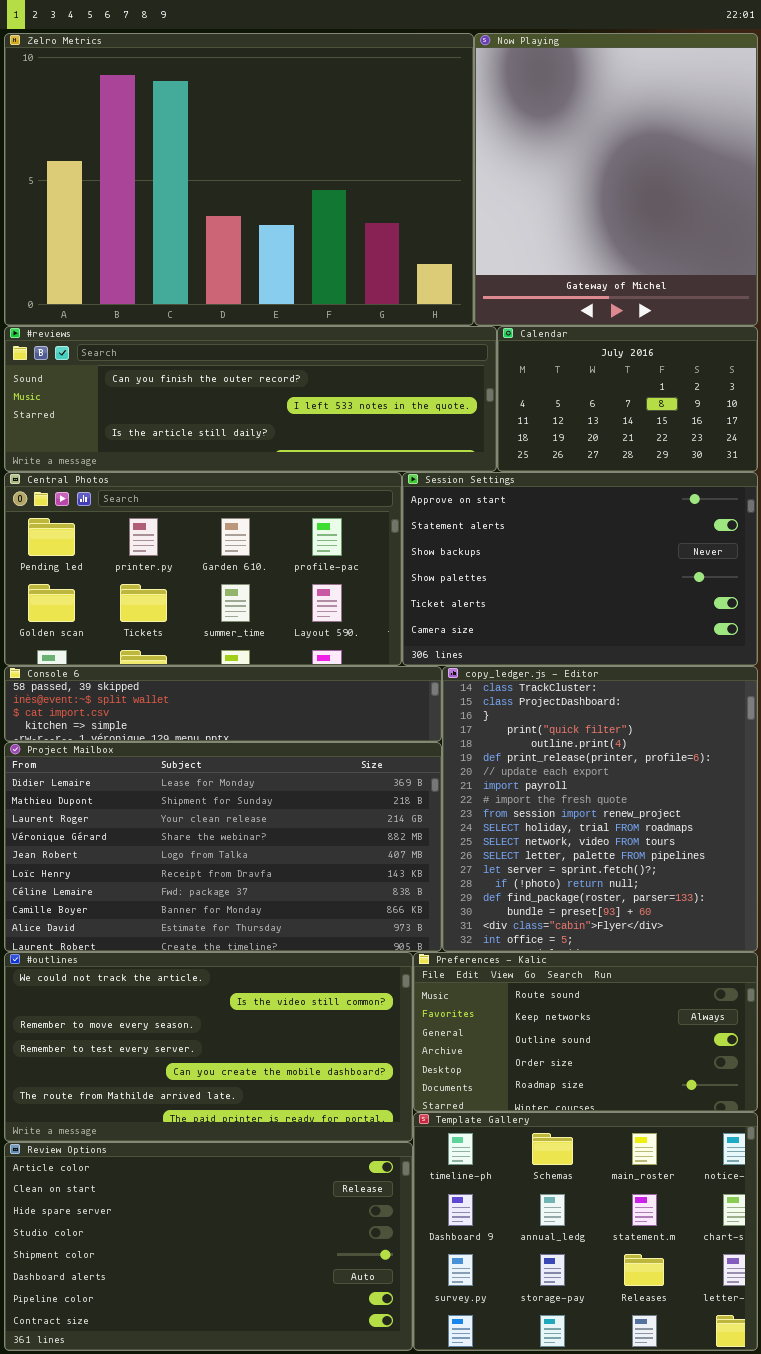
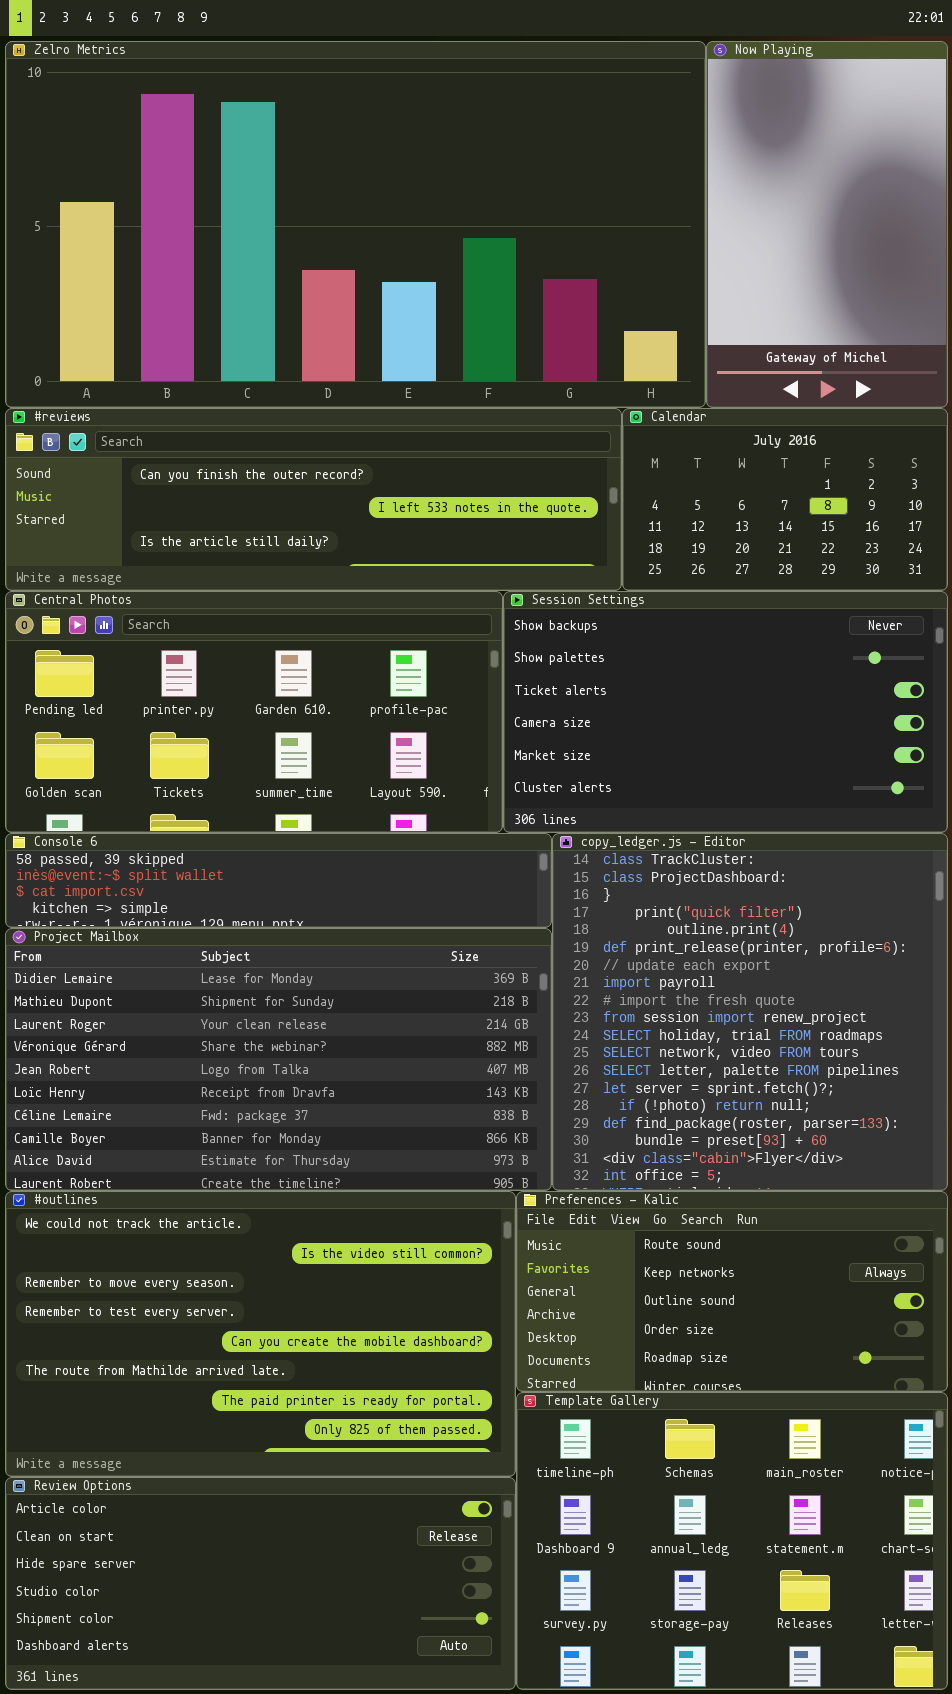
Zelro Metrics: [4,33,474,326] -> [5,41,706,408], resized
Now Playing: [474,33,758,326] -> [706,41,948,408], resized
Session Settings: [402,472,758,666] -> [503,591,948,833], scrolled down 2 rows
#outlines: [4,952,413,1142] -> [5,1191,516,1477], resized
Review Options: [4,1142,413,1351] -> [5,1477,516,1690], resized

